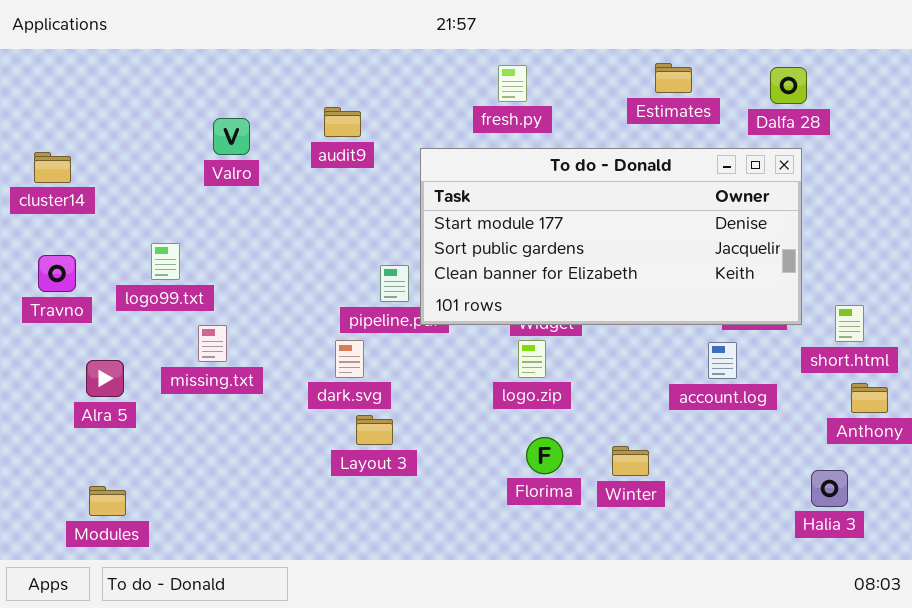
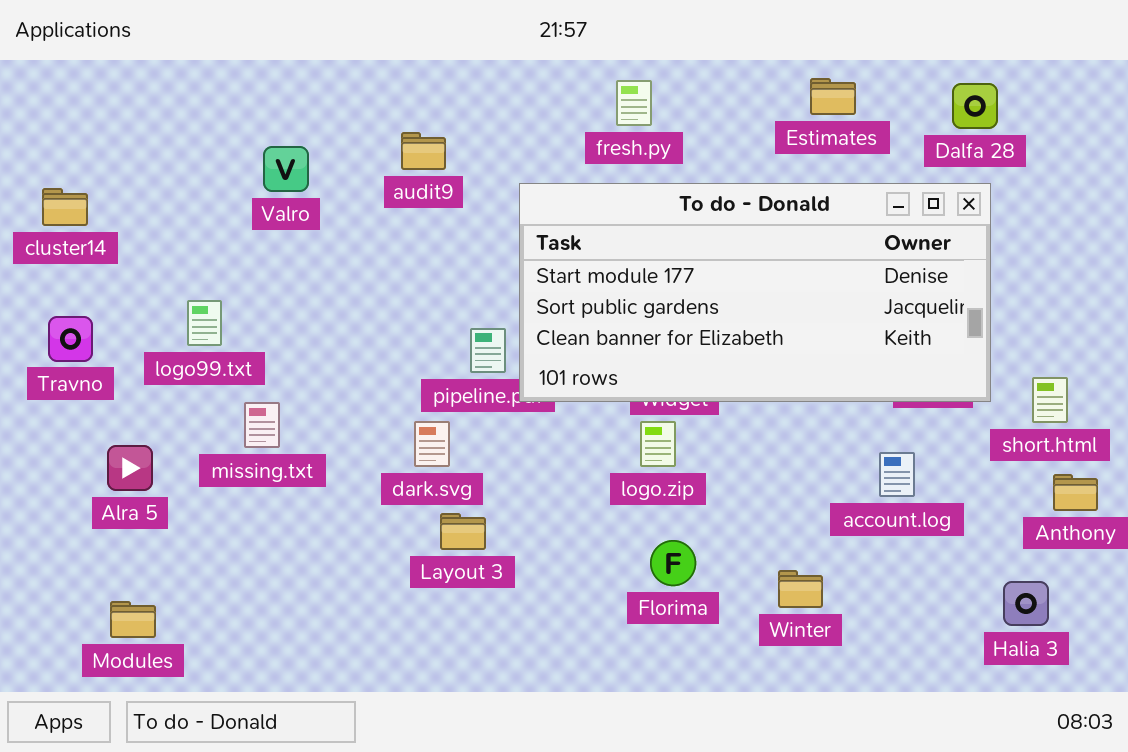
account.log: [708,342,737,379] -> [879,452,915,497], moved
Winter: [612,446,649,476] -> [778,570,823,608], moved

